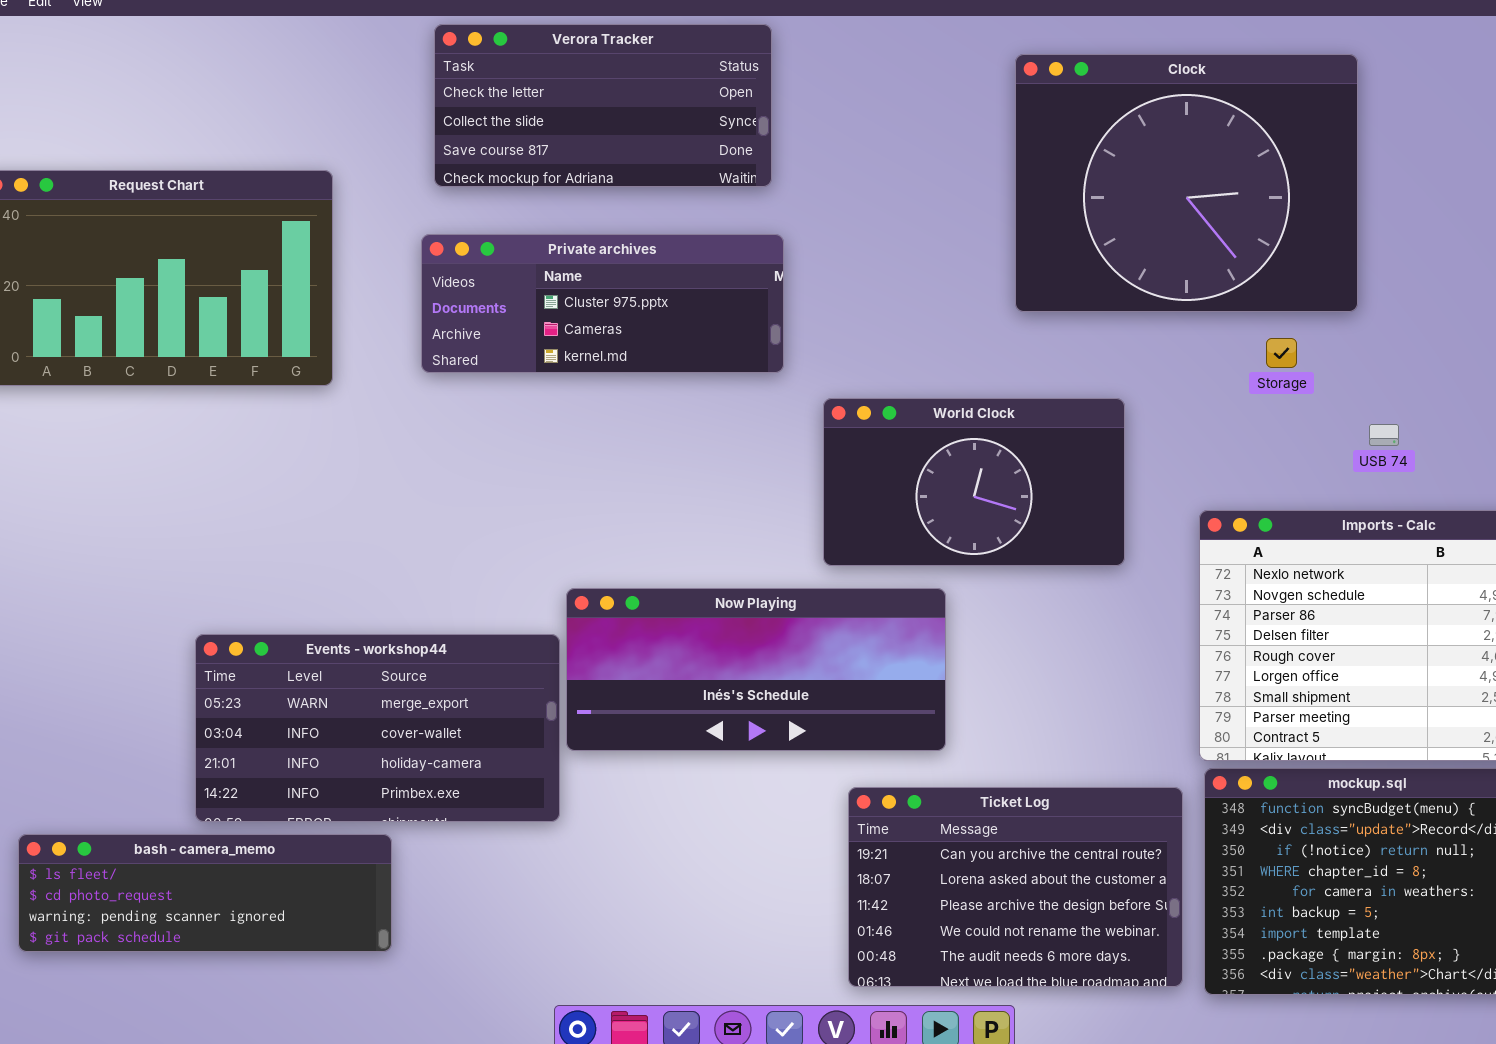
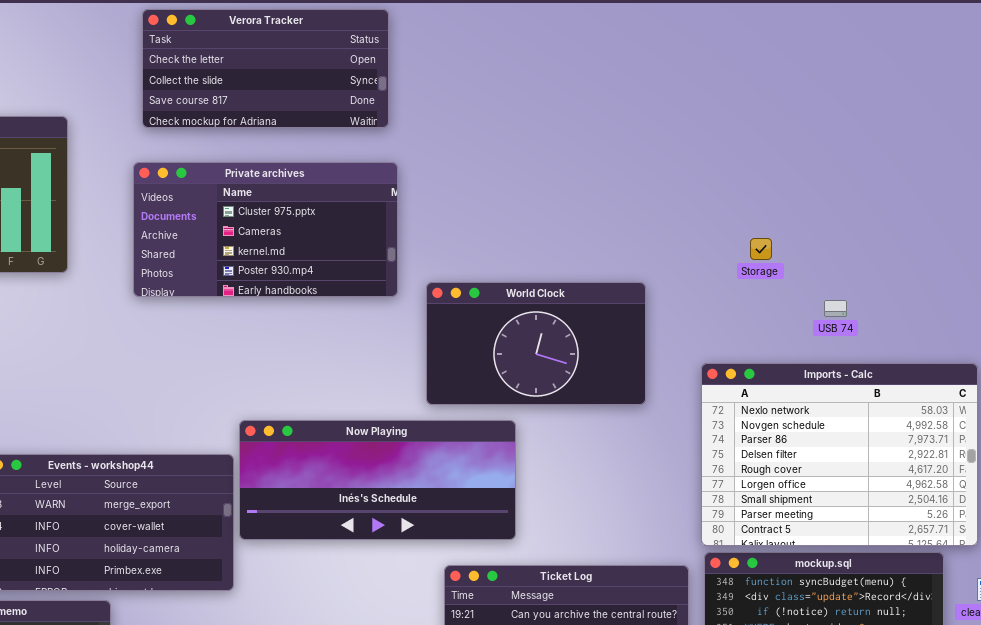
Clock: [1015,54,1358,312] -> none, closed
Private archives: [421,234,784,373] -> [133,162,398,297], resized

